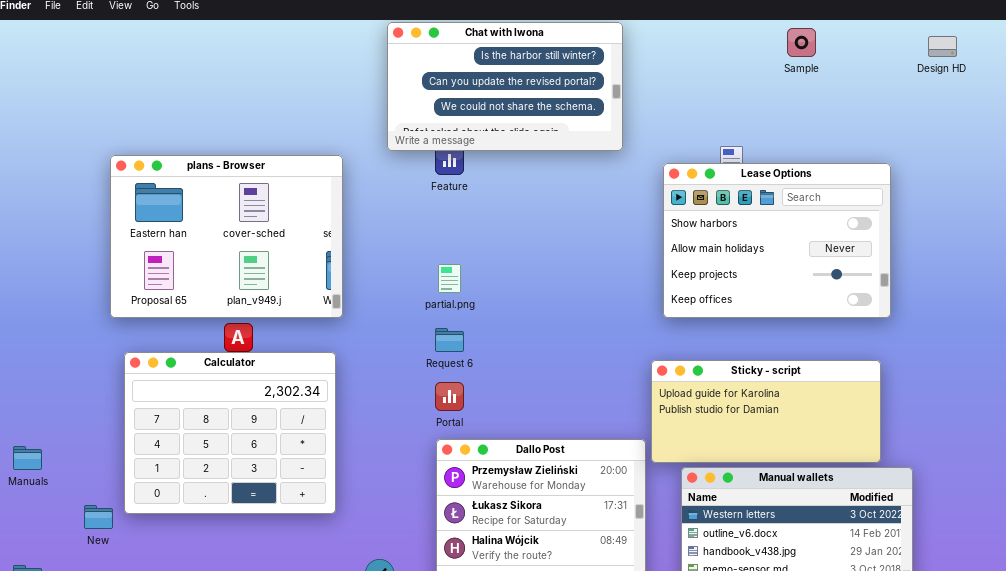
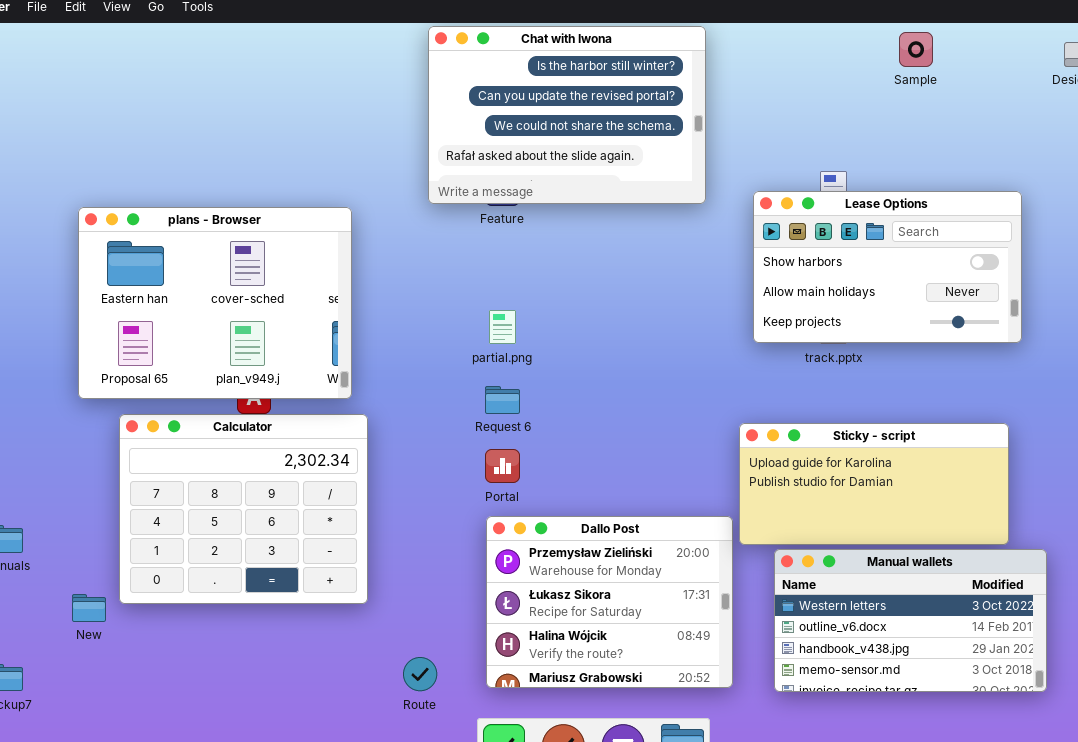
Chat with Iwona: [387,22,623,151] -> [428,26,706,204], resized
plans - Browser: [110,155,343,318] -> [78,207,352,399], moved
Lease Options: [663,163,891,318] -> [753,191,1022,343], resized

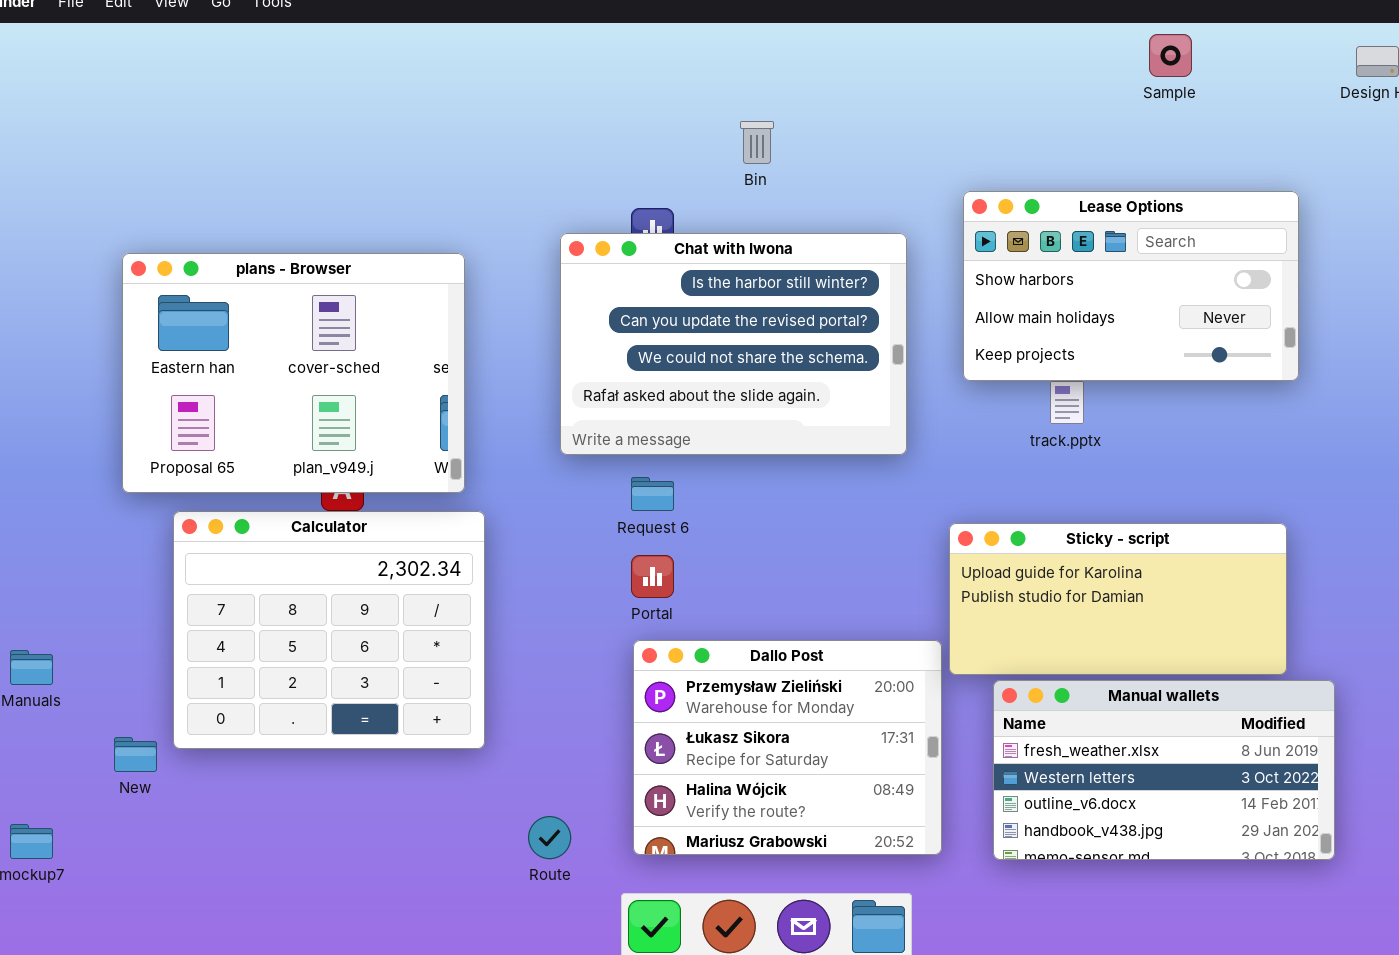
Chat with Iwona: [428,26,706,204] -> [560,233,907,455], moved
Lease Options: [753,191,1022,343] -> [963,191,1299,381], moved
Manual wallets: [774,549,1047,692] -> [993,680,1335,860], scrolled up 1 row

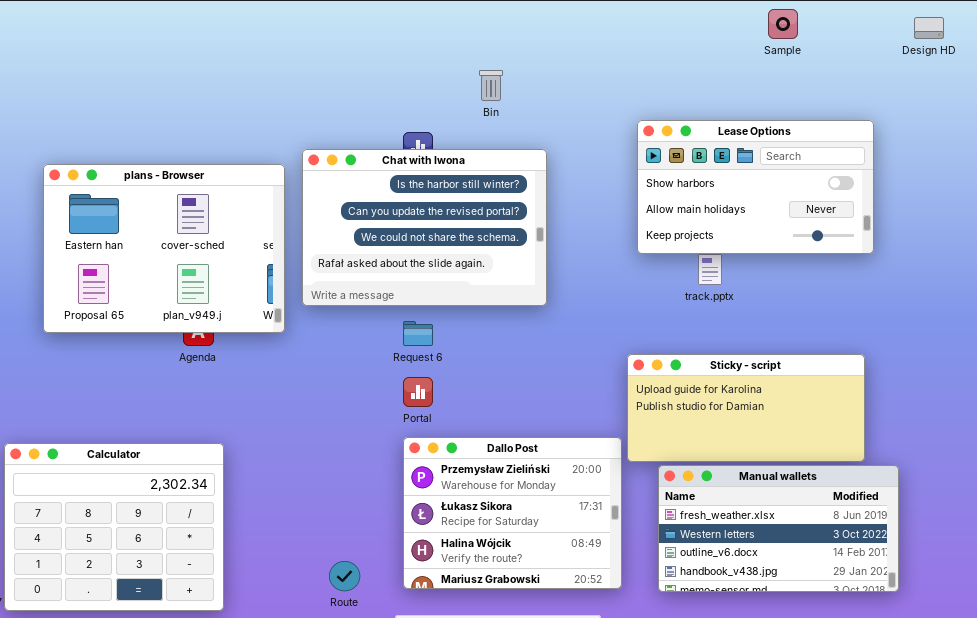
Chat with Iwona: [560,233,907,455] -> [302,149,547,306], moved
Calculator: [173,511,485,749] -> [4,443,224,611], moved

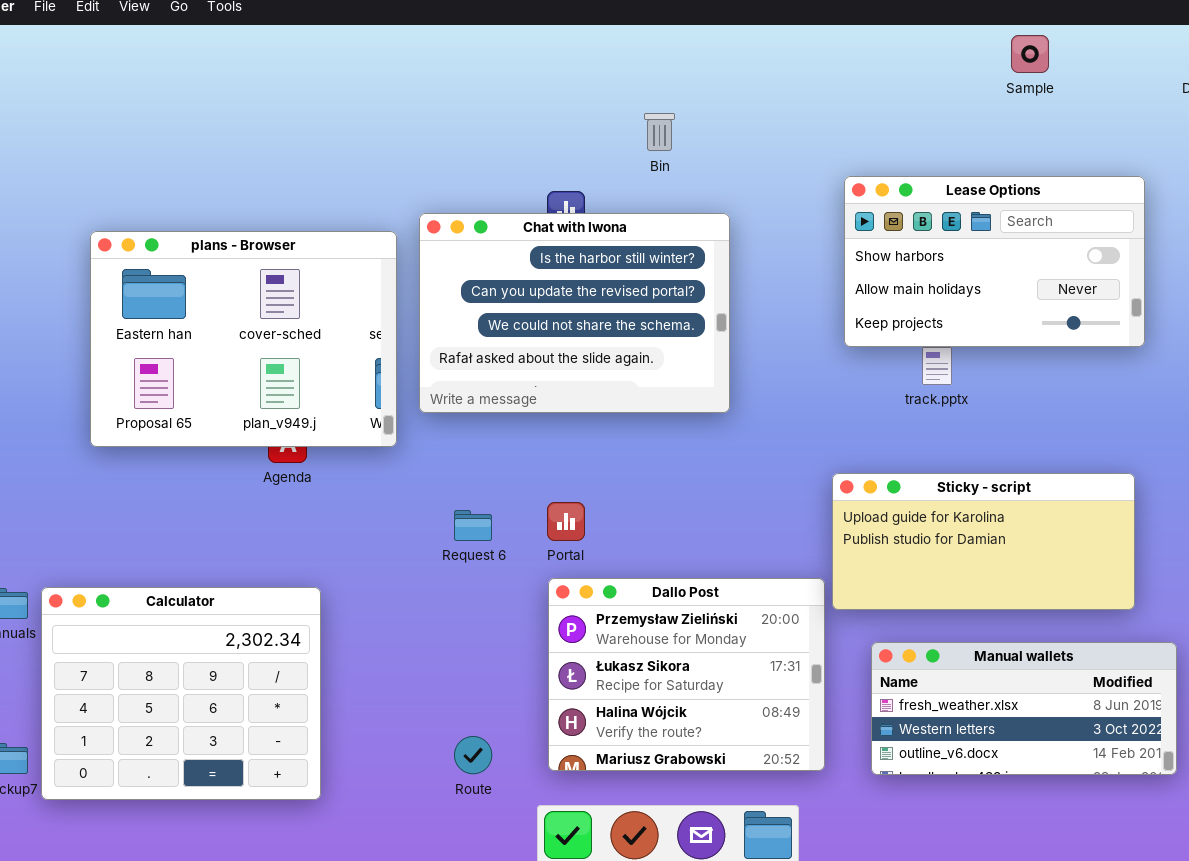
Request 6: [403,321,433,346] -> [454,510,492,541], moved
Manual wallets: [658,465,899,592] -> [871,642,1177,775], resized

